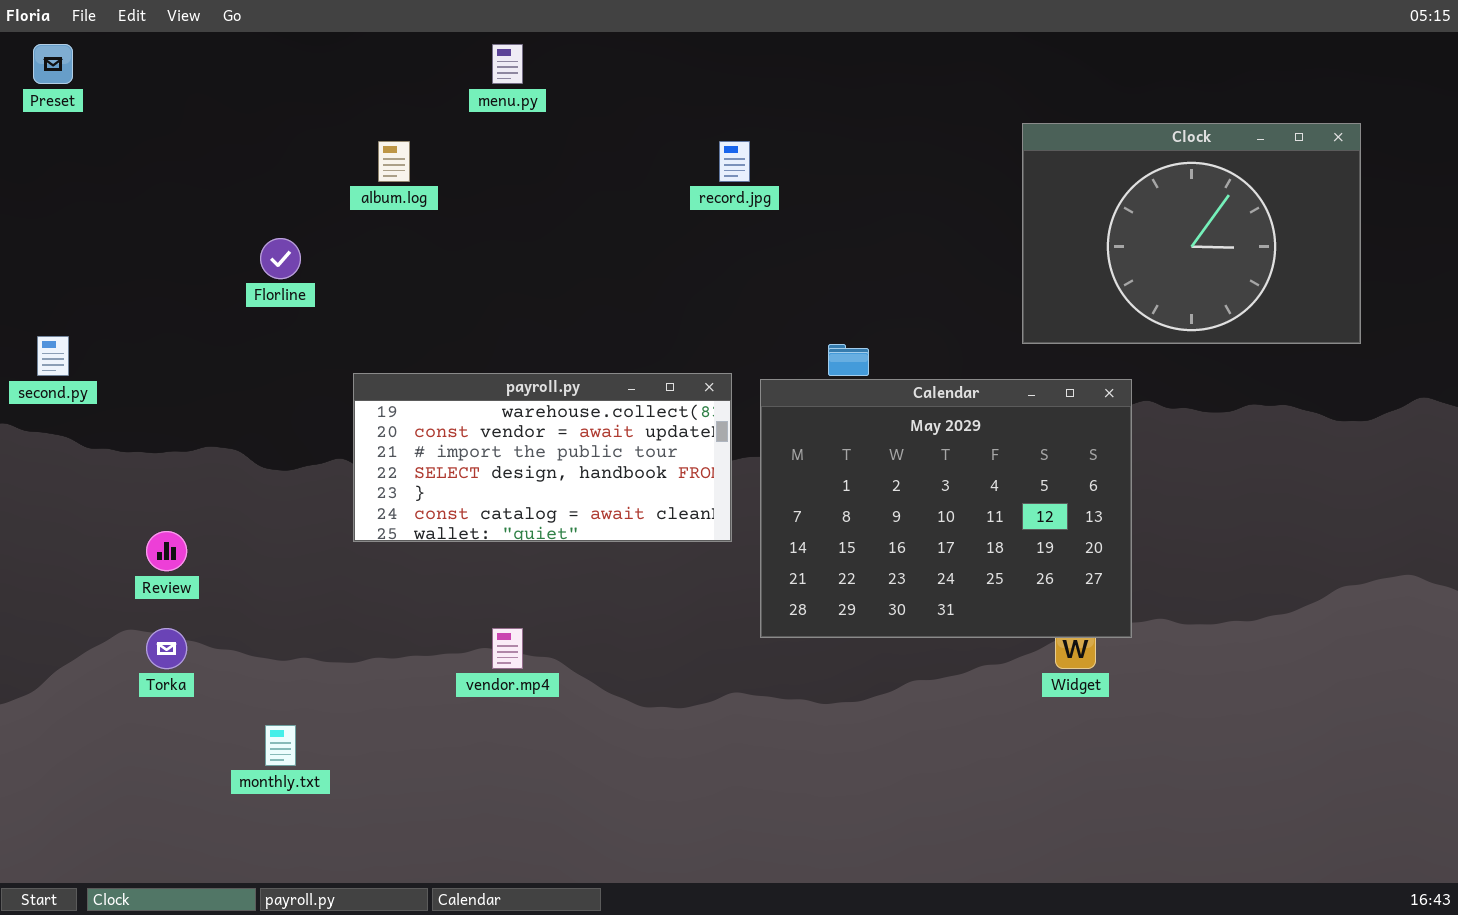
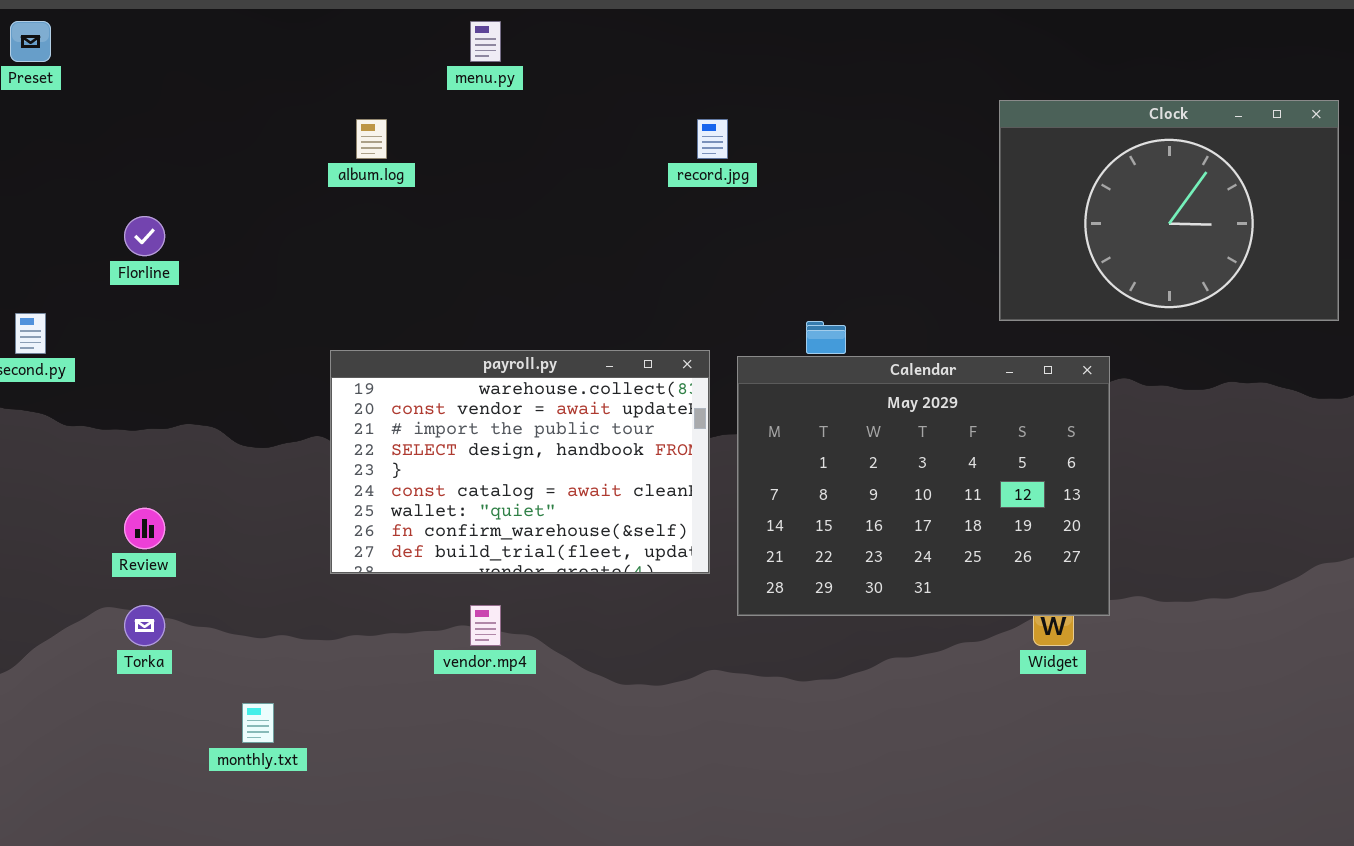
Florline: [260,238,301,279] -> [124,216,165,256], moved
payroll.py: [353,373,732,542] -> [330,350,710,574], resized

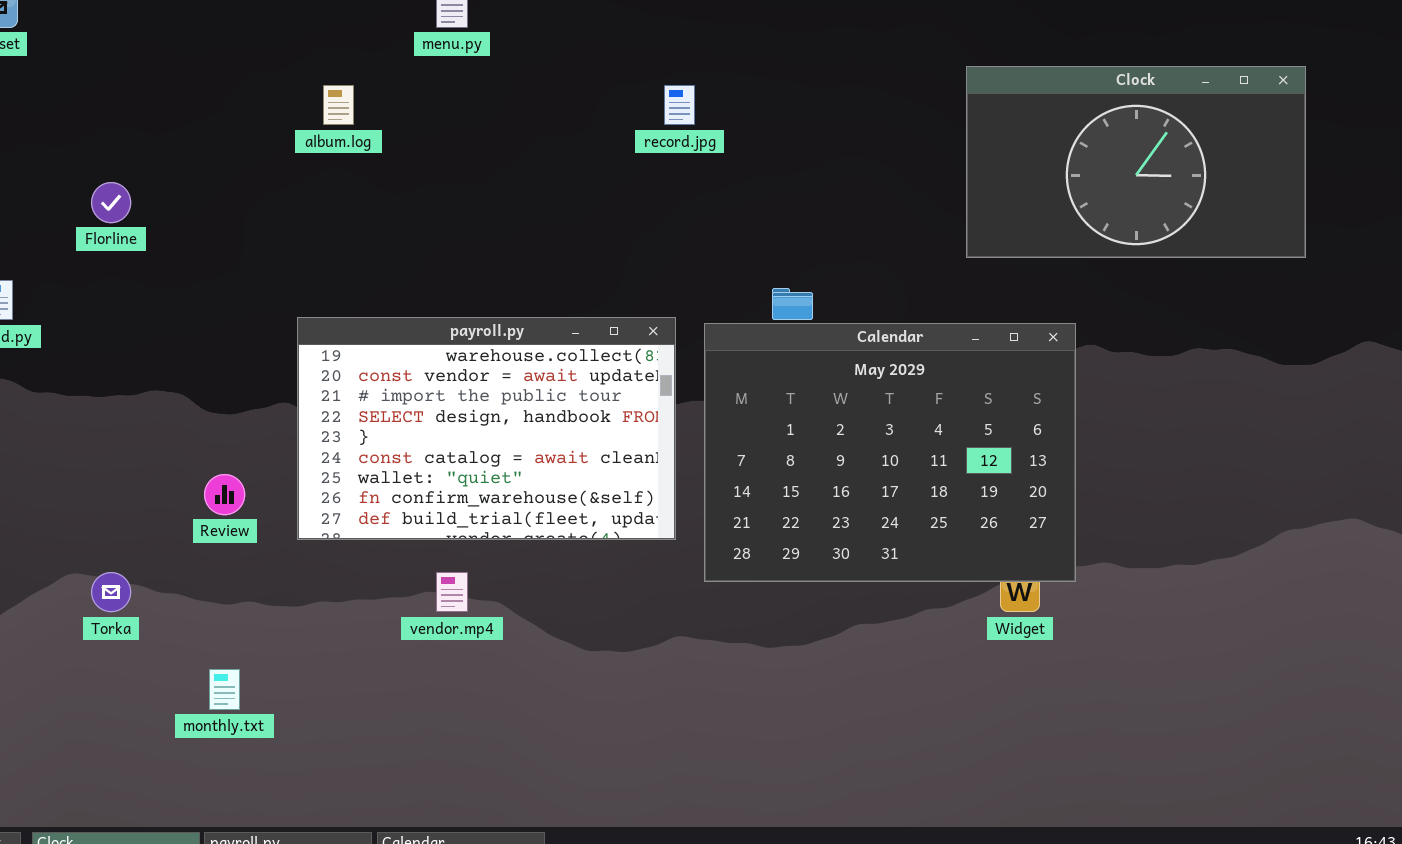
Clock: [999,100,1339,321] -> [966,66,1306,258], resized
Review: [124,508,165,549] -> [204,474,245,515], moved

